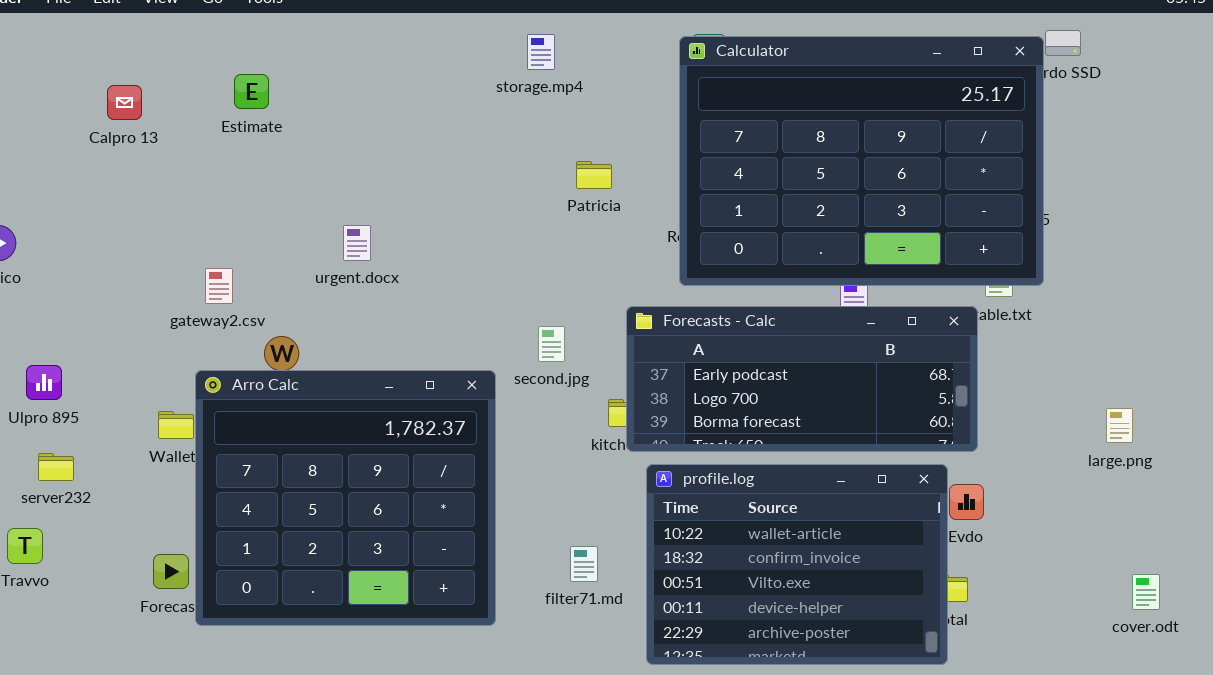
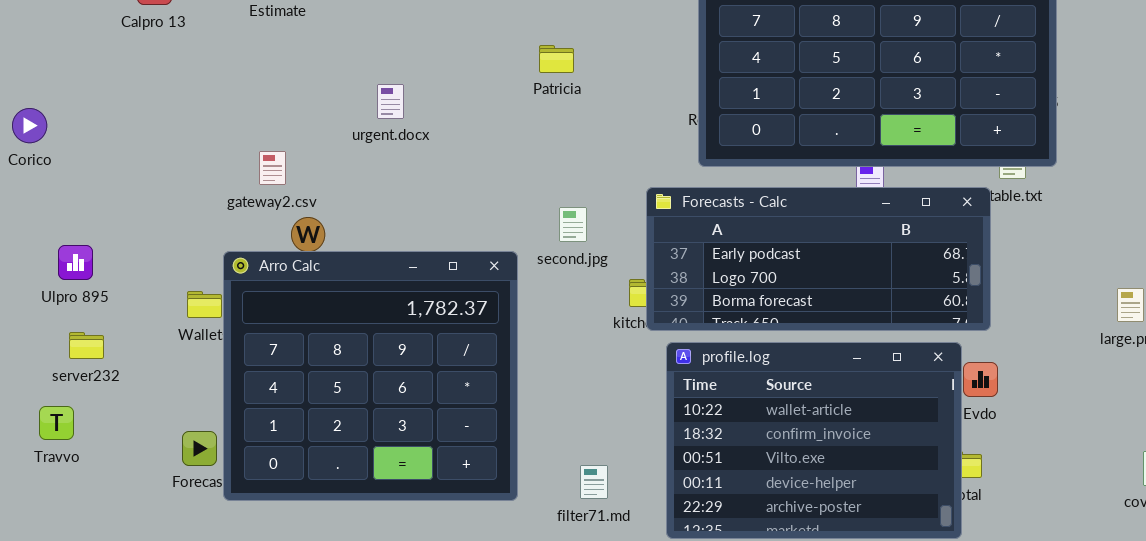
Patricia: [576,161,612,189] -> [539,45,574,73], moved
urgent.docx: [343,225,371,261] -> [377,84,404,119], moved
gateway2.csv: [205,268,233,304] -> [259,151,286,185], moved
filter71.md: [570,546,598,582] -> [580,465,608,499], moved

